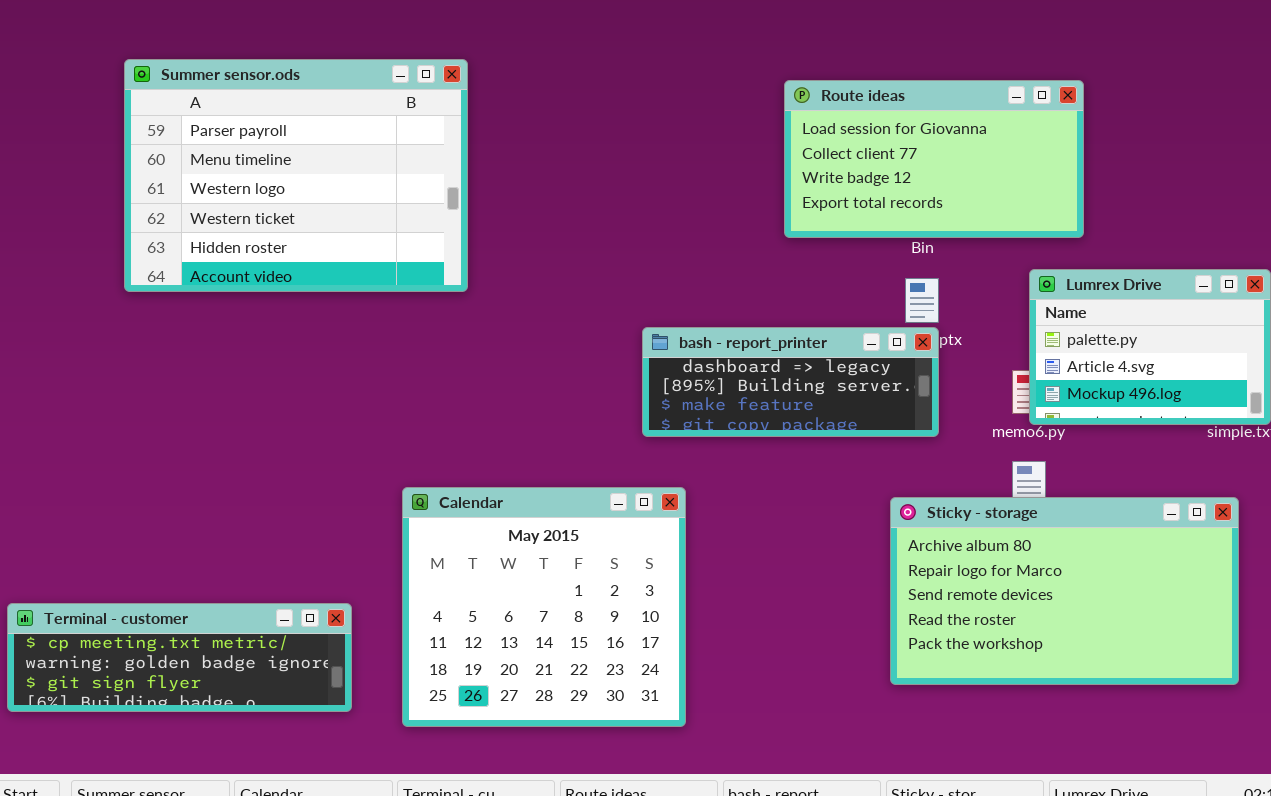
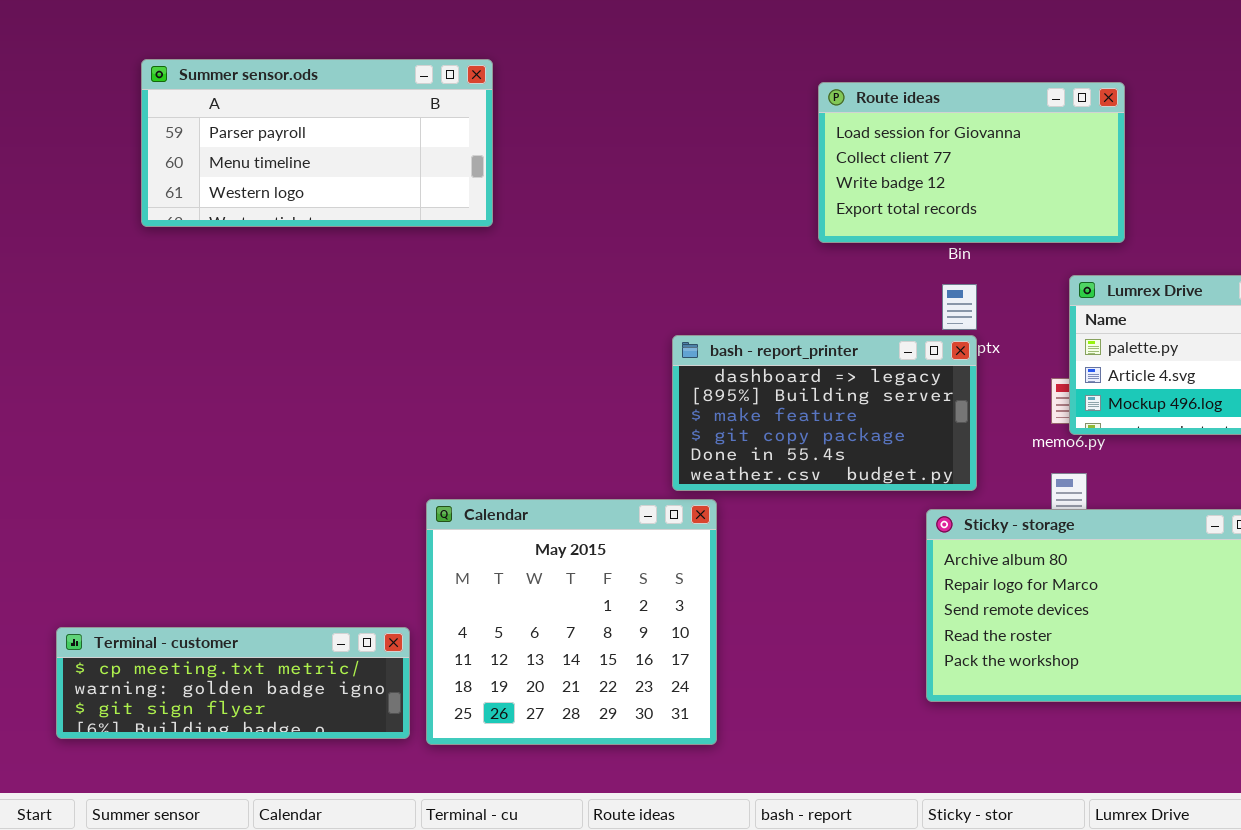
Summer sensor.ods: [124,59,468,292] -> [141,59,493,227], resized
bash - report_printer: [642,327,939,437] -> [672,335,977,491], resized
Terminal - customer: [7,603,352,712] -> [56,627,410,739], moved

